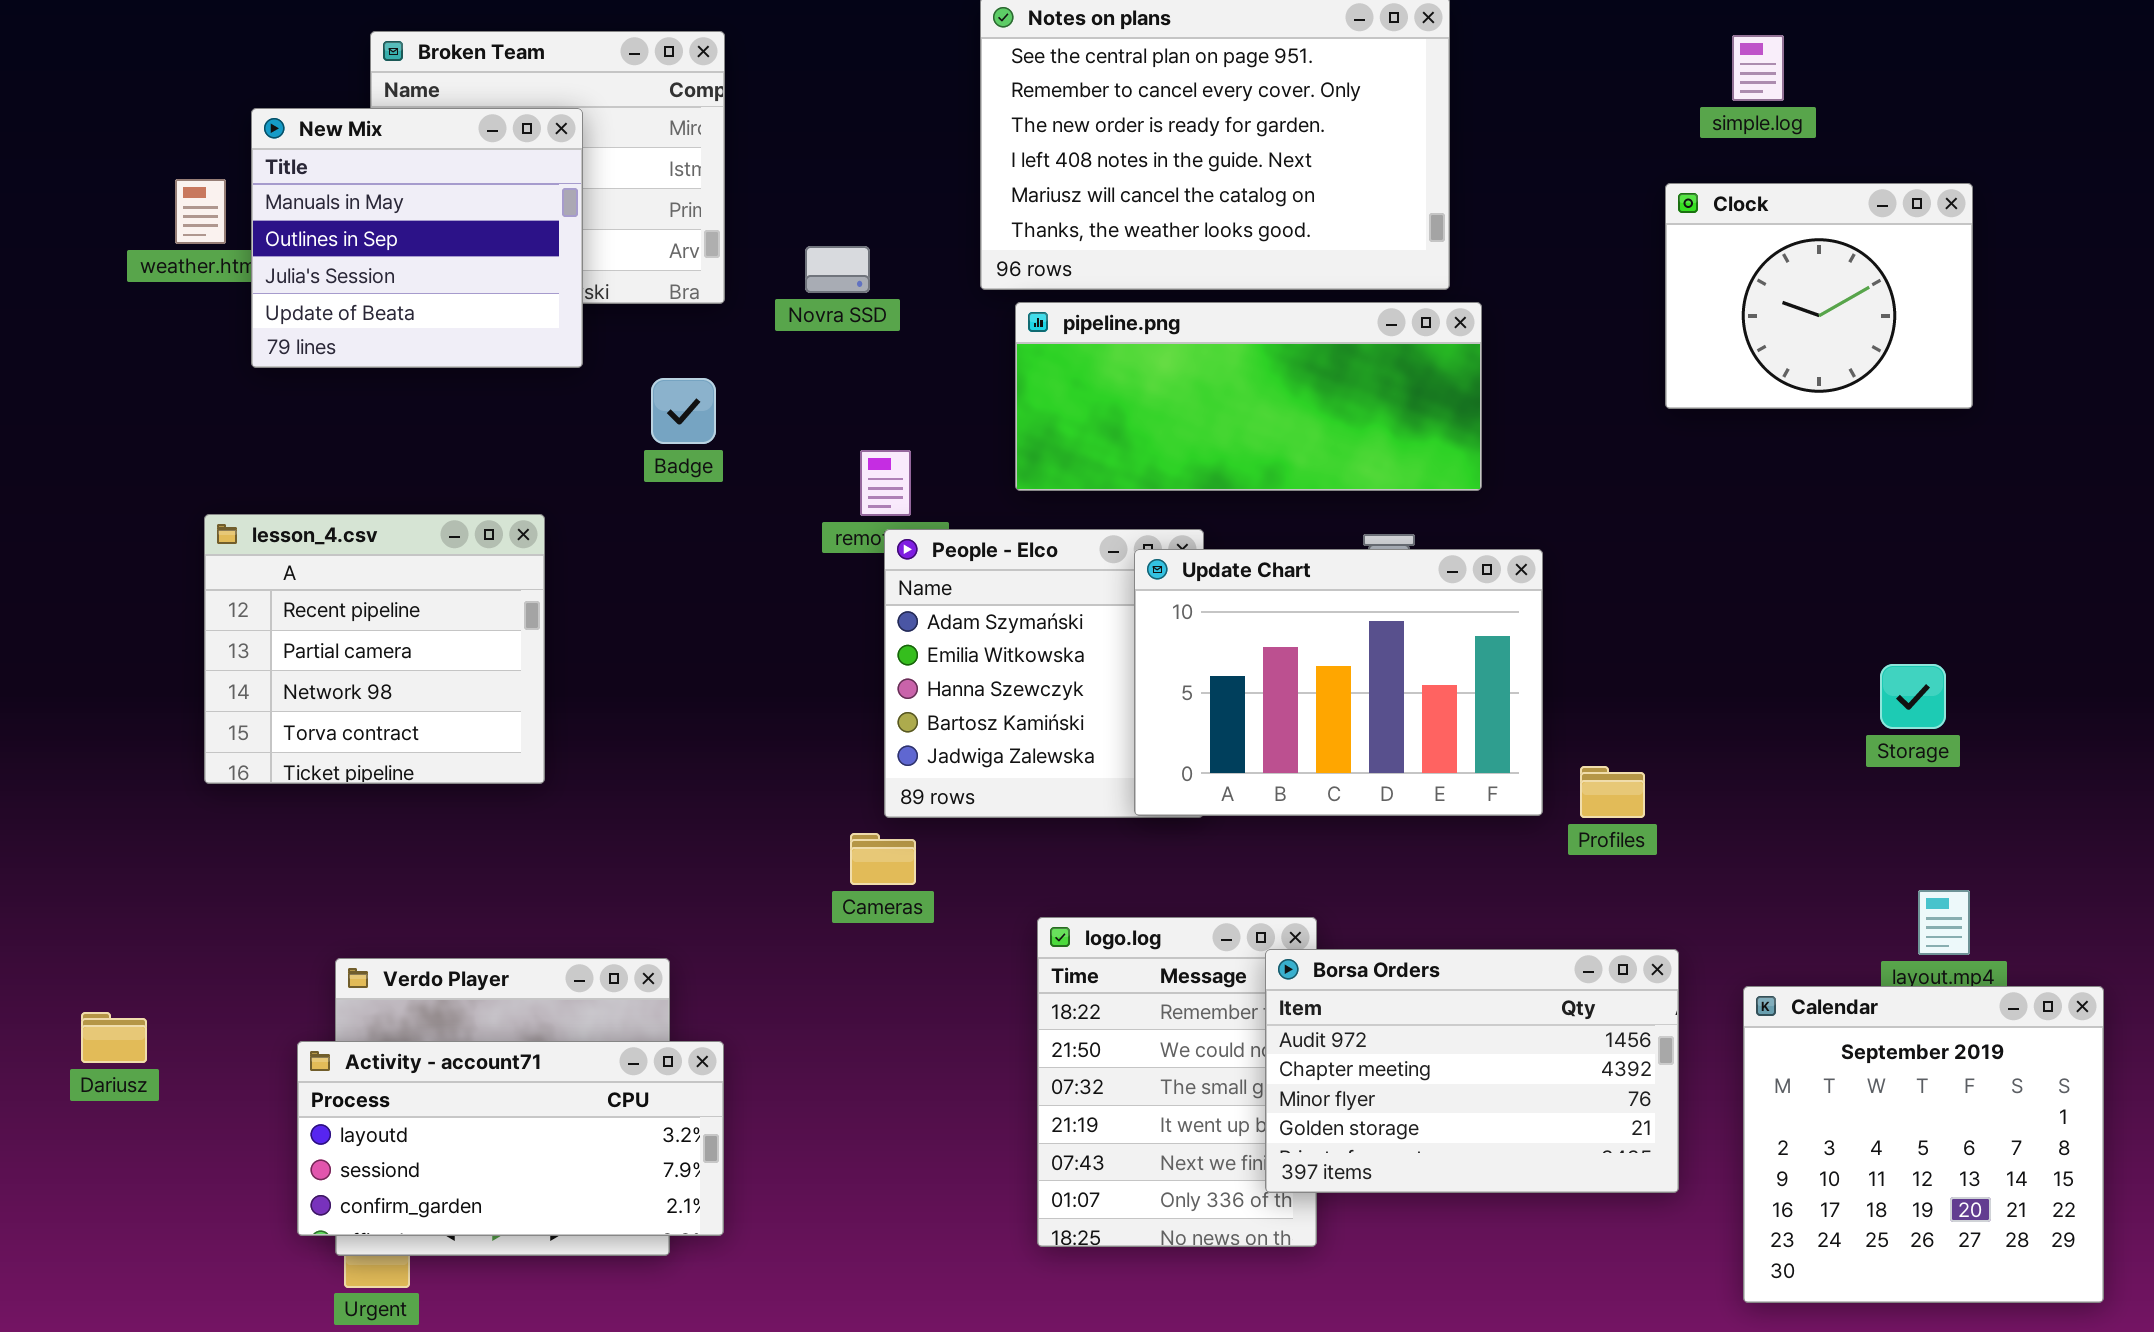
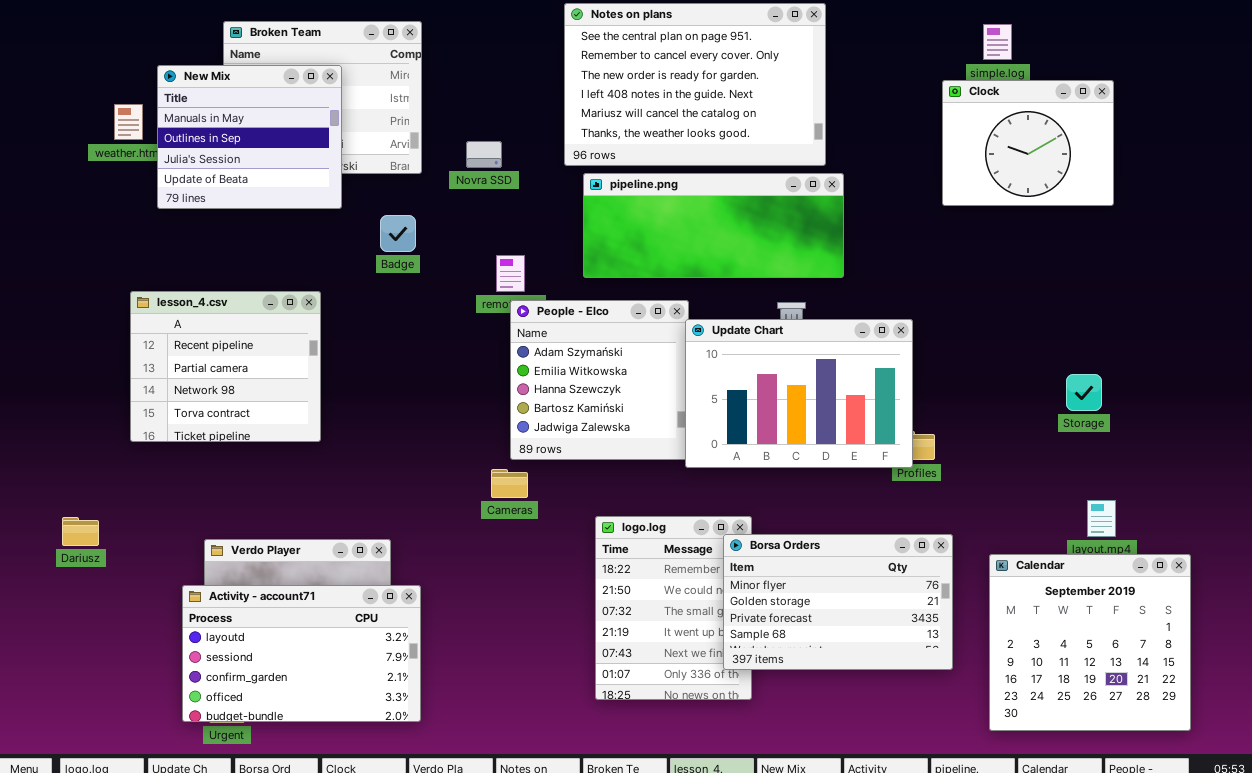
Clock: [1665,183,1973,409] -> [942,80,1114,206], moved
Update Chart: [1134,549,1543,816] -> [685,319,913,468], moved
Borsa Orders: [1265,949,1679,1193] -> [723,534,953,670], scrolled down 2 rows
Dariusz: [81,1012,147,1063] -> [62,517,99,546], moved
Activity - account71: [297,1041,724,1236] -> [182,585,421,722], resized

